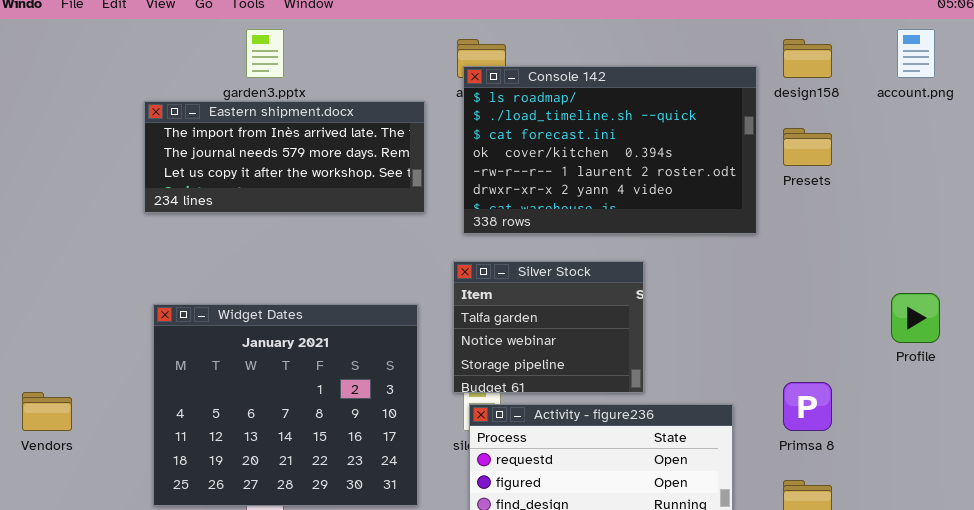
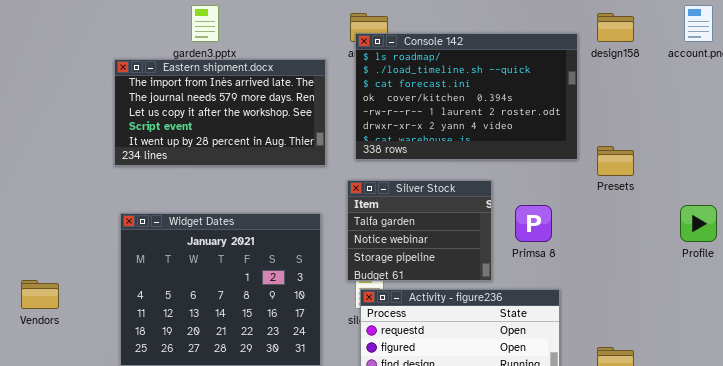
Eastern shipment.docx: [144,101,425,213] -> [114,59,326,166], resized
Presets: [783,128,832,166] -> [597,146,634,176], moved
Primsa 8: [783,382,832,431] -> [515,205,552,242], moved

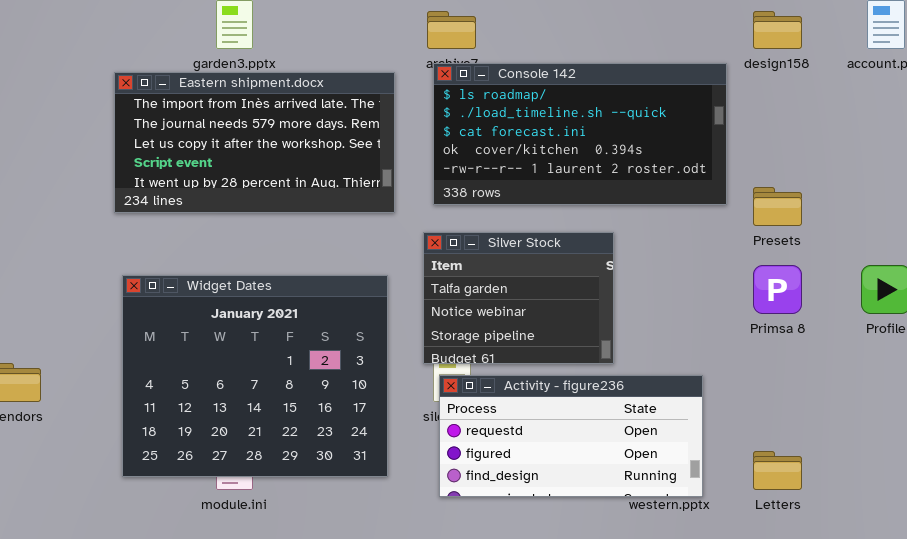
Console 142: [355,33,578,160] -> [433,63,727,205], resized
Primsa 8: [515,205,552,242] -> [753,265,802,314], moved

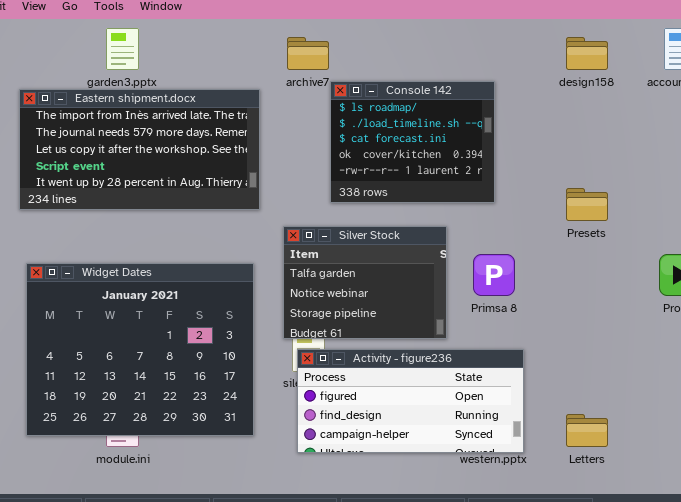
Console 142: [433,63,727,205] -> [330,81,495,203], moved, resized
Primsa 8: [753,265,802,314] -> [473,254,515,296], moved
Activity - figure236: [439,375,703,497] -> [297,349,524,453], scrolled down 1 row

